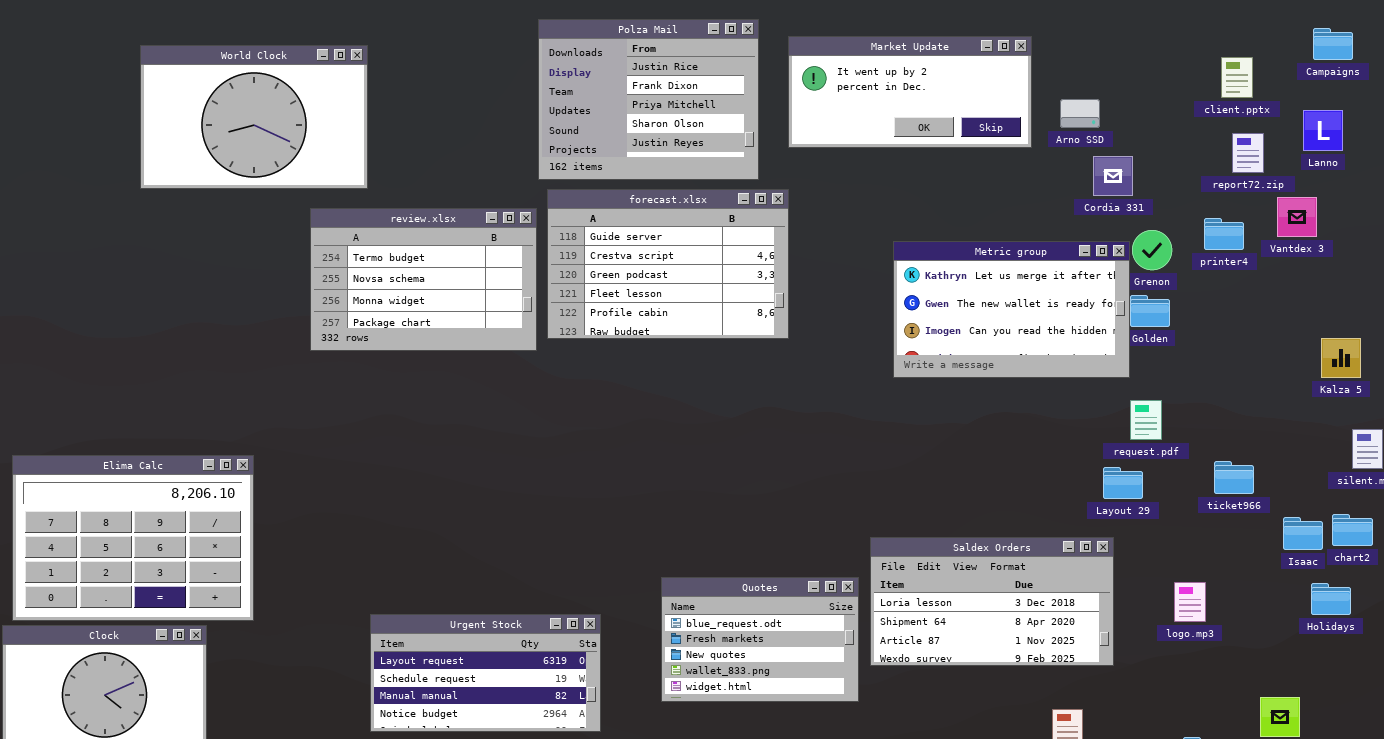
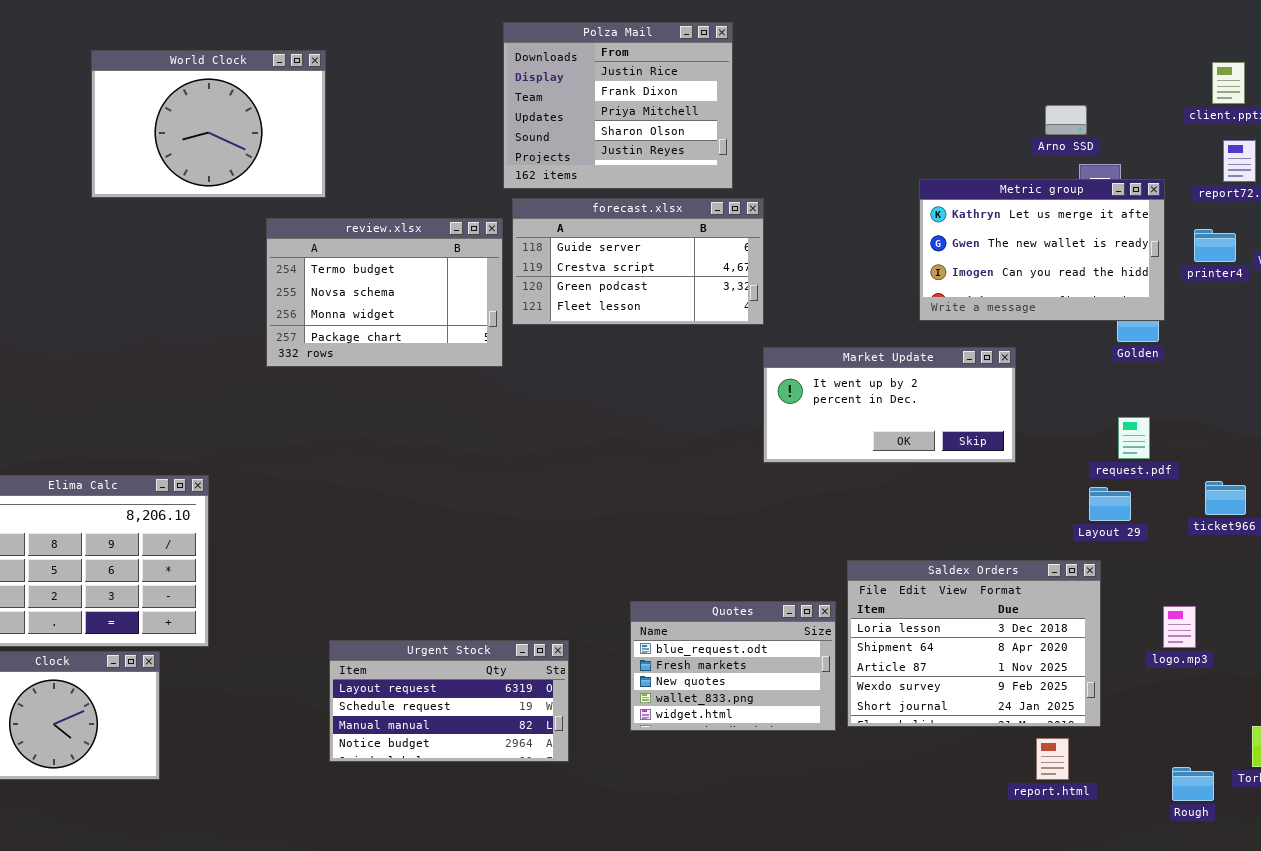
Market Update: [788,36,1032,148] -> [763,347,1016,463], moved
forecast.xlsx: [547,189,789,339] -> [512,198,764,325], resized
Metric group: [893,241,1130,378] -> [919,179,1165,321], moved
Saldex Orders: [870,537,1114,666] -> [847,560,1101,727], resized

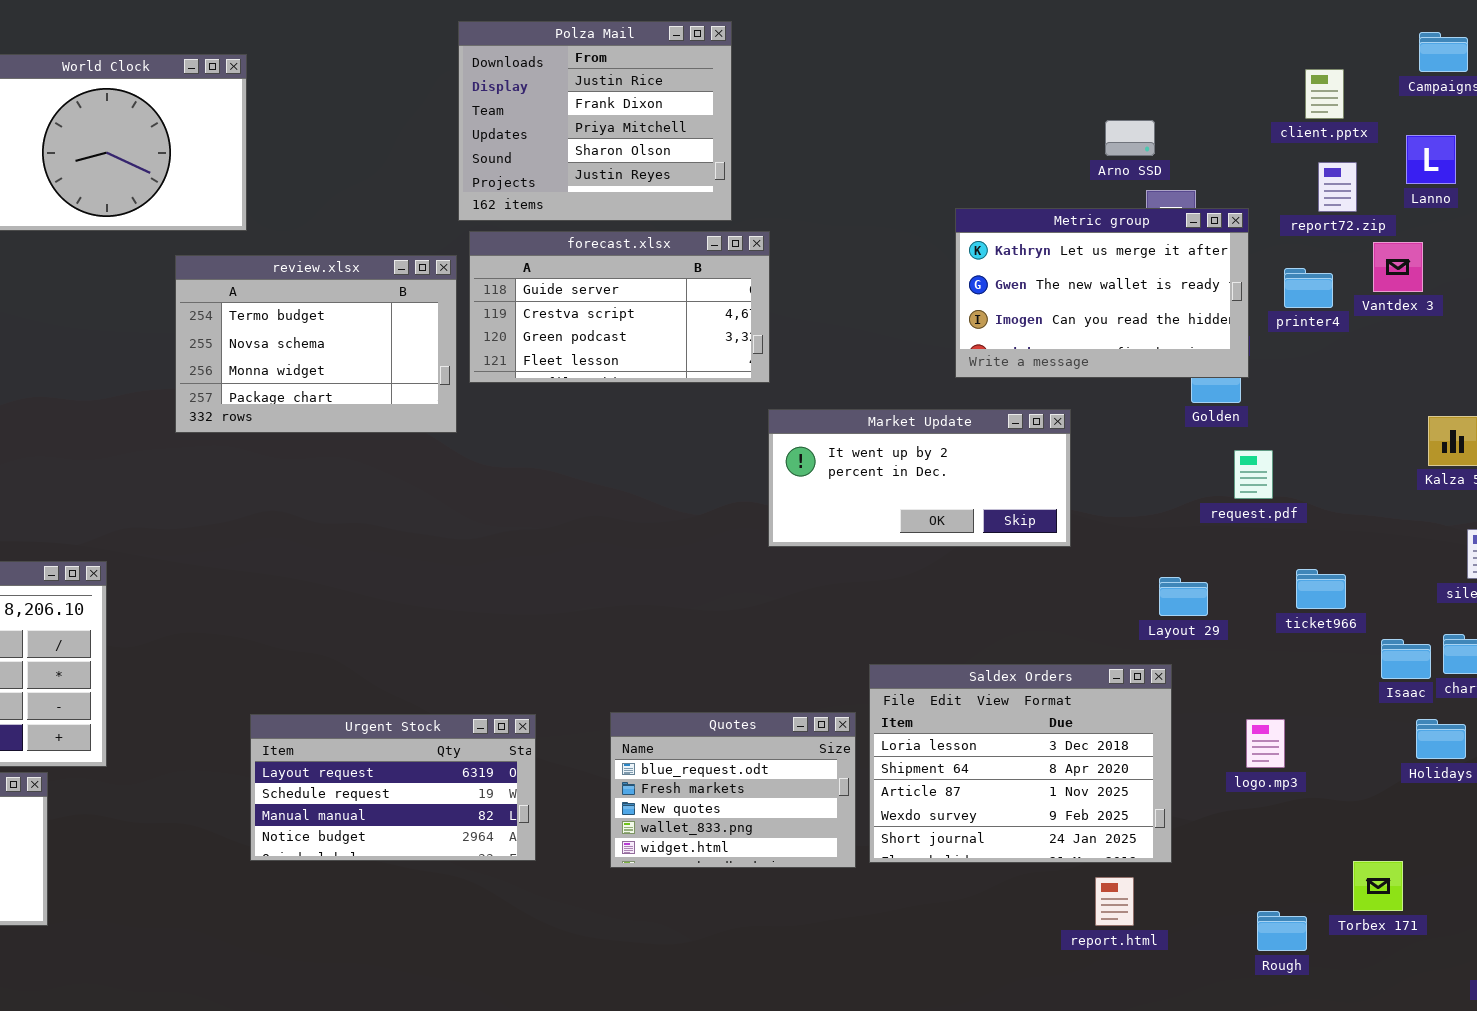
request.pdf: [1118,417,1150,459] -> [1234,450,1273,499], moved
Urgent Stock: [329,640,569,762] -> [250,714,536,861], moved

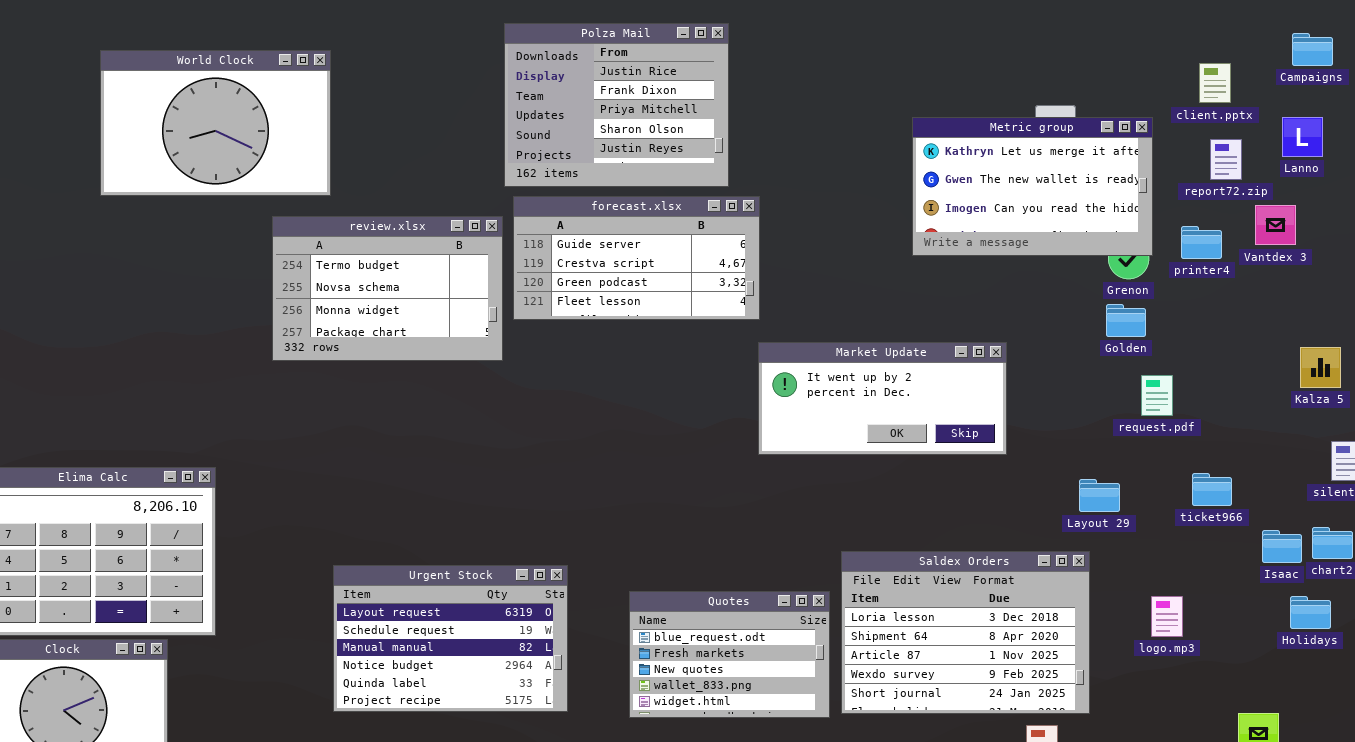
Metric group: [955,208,1249,378] -> [912,117,1153,256], moved
Urgent Stock: [250,714,536,861] -> [333,565,568,712], resized

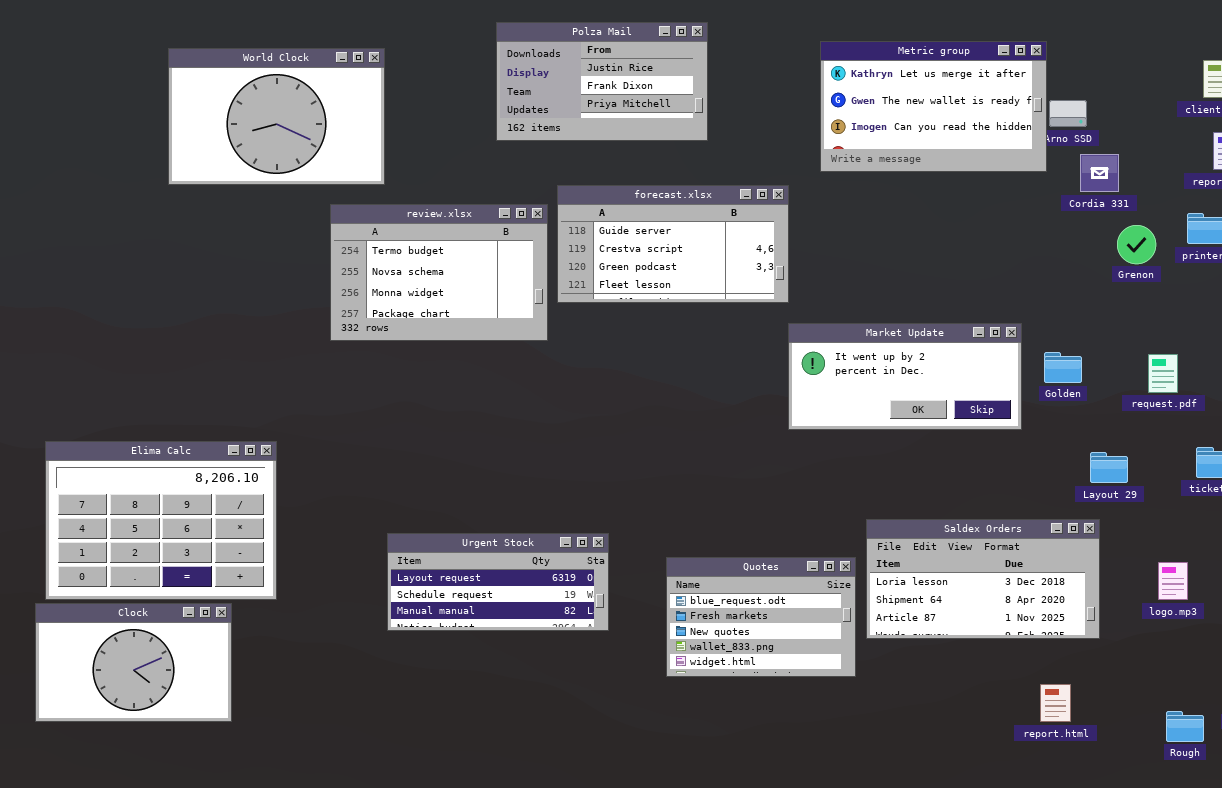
Polza Mail: [504,23,729,187] -> [496,22,708,141], moved, resized
Metric group: [912,117,1153,256] -> [820,41,1047,172], moved
Golden: [1106,304,1146,337] -> [1044,352,1082,383], moved
Saldex Orders: [841,551,1090,714] -> [866,519,1100,639], resized
Urgent Stock: [333,565,568,712] -> [387,533,609,631], resized

